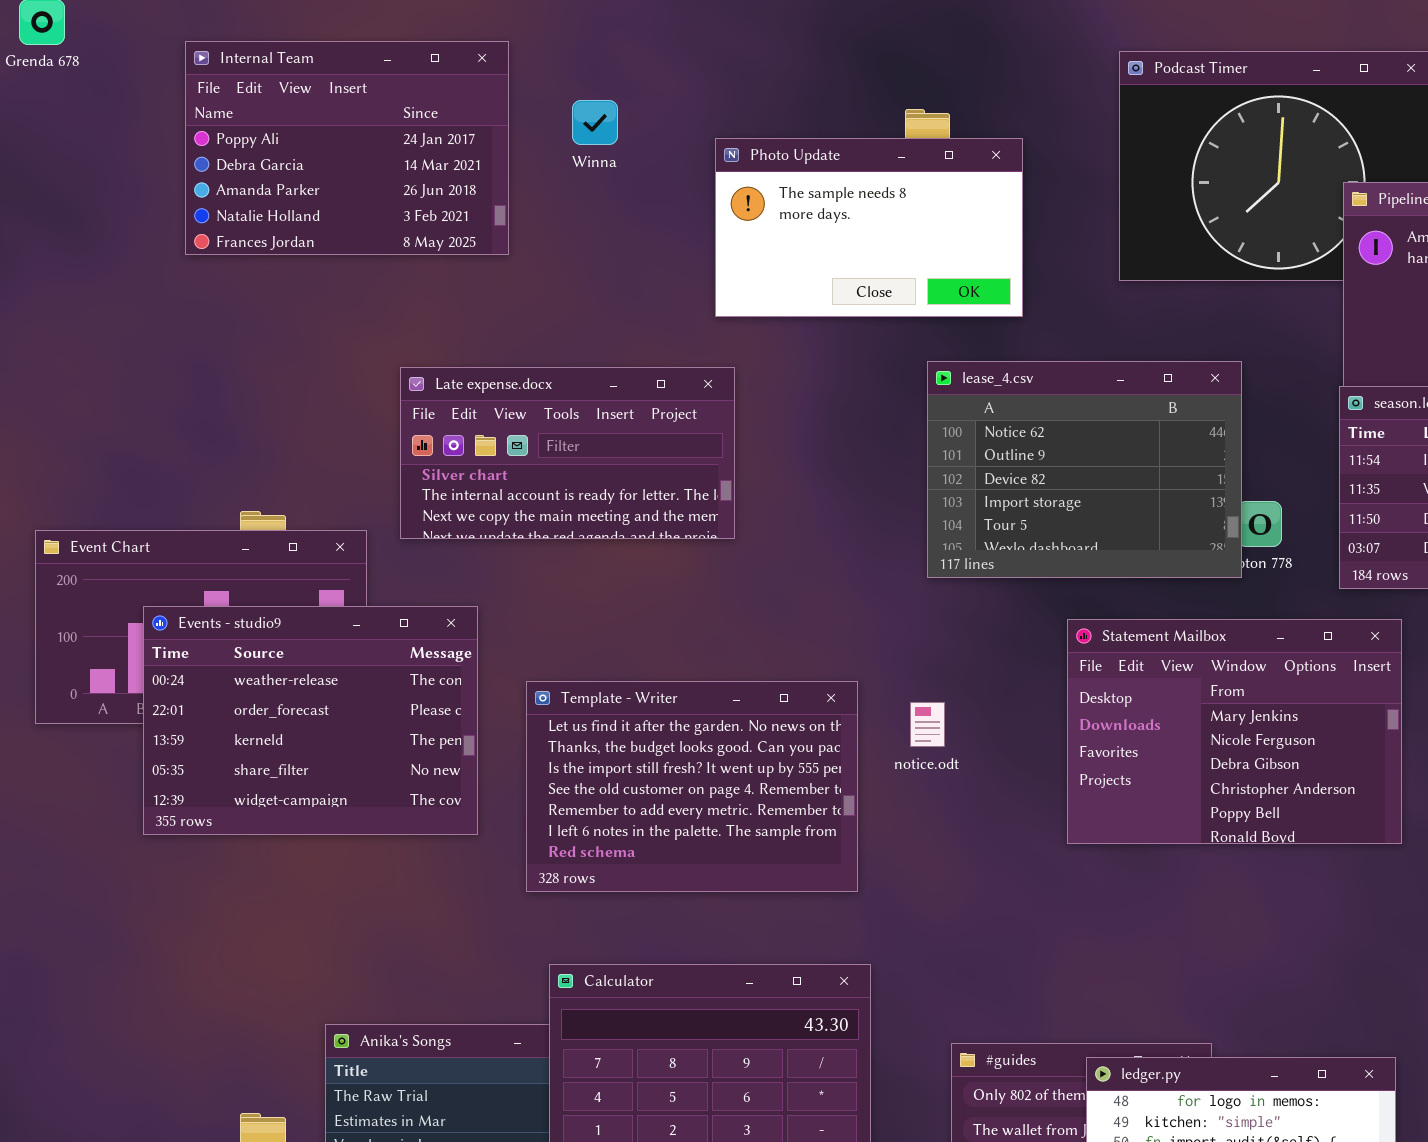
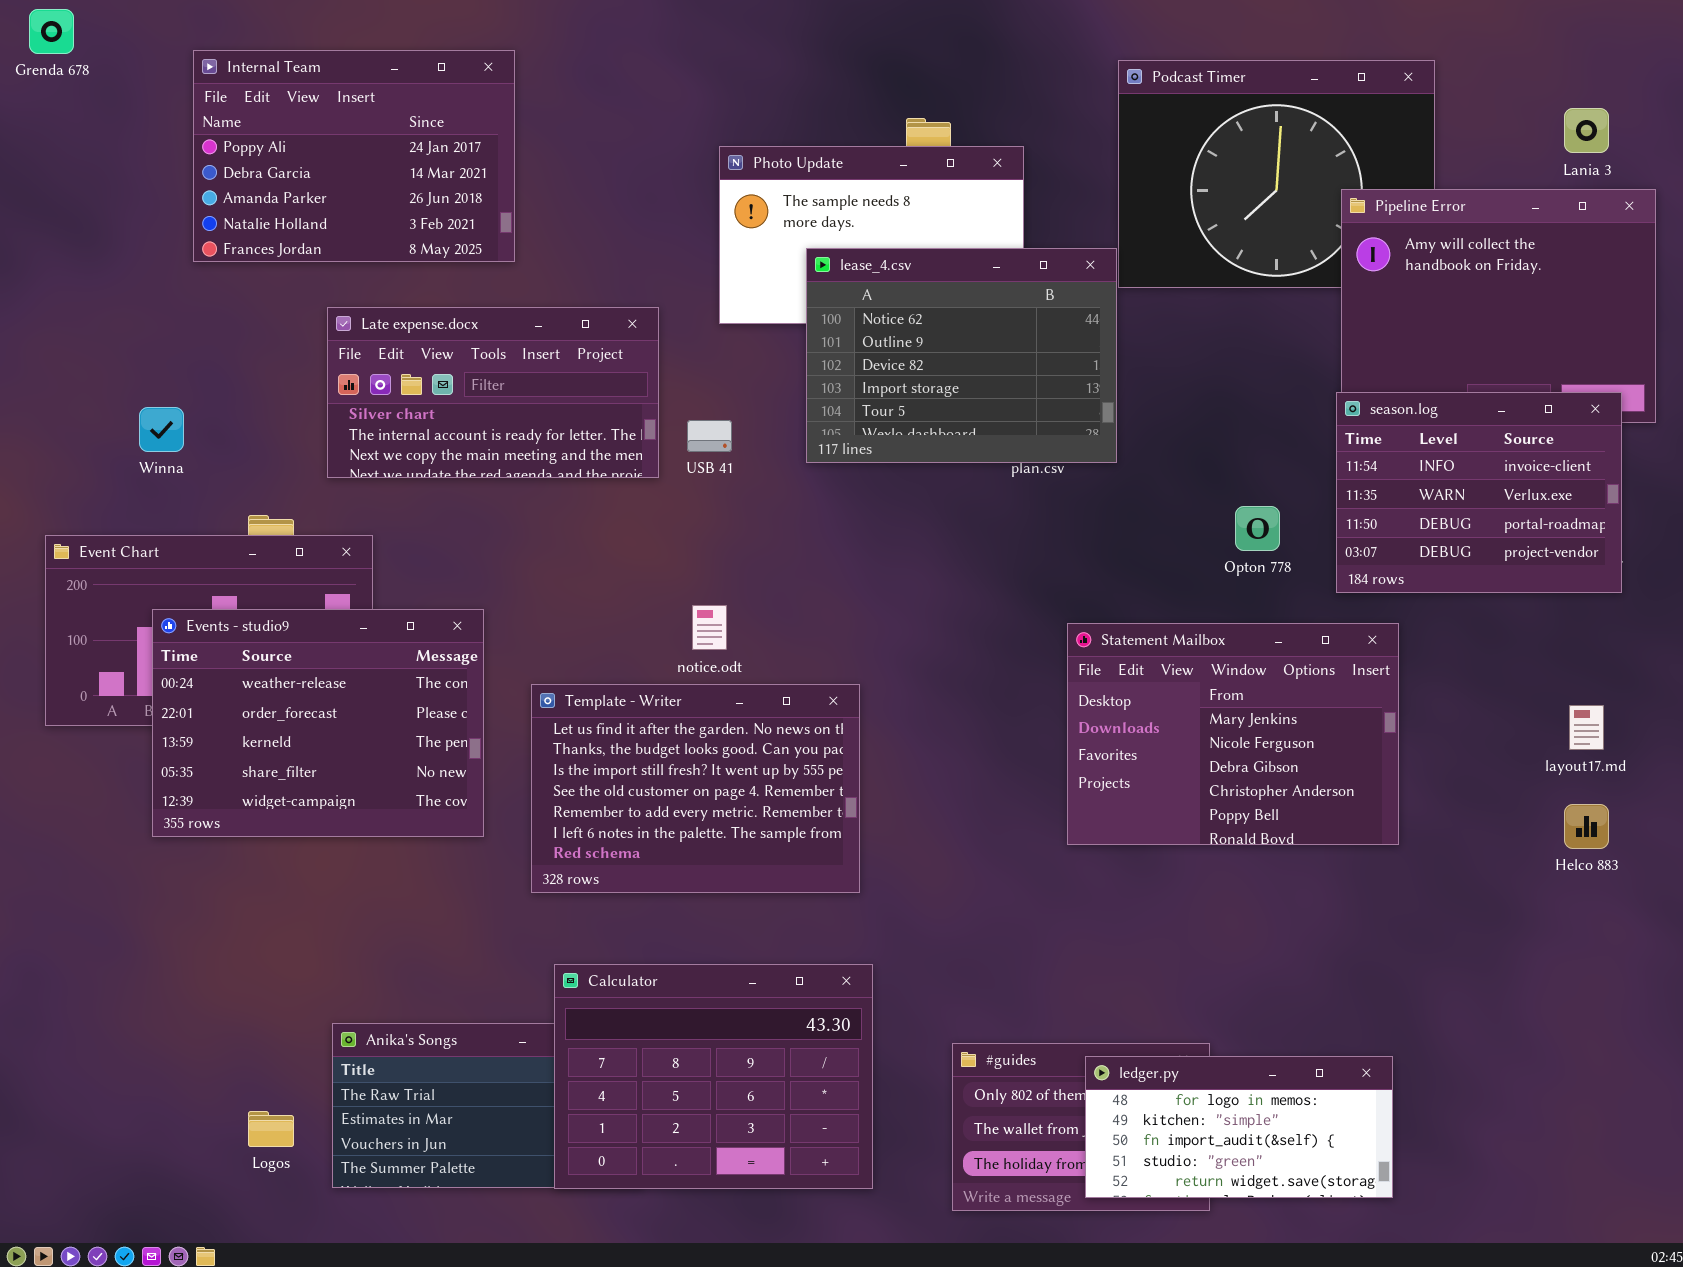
Winna: [572,100,618,145] -> [139,407,184,452], moved
lease_4.csv: [927,361,1242,578] -> [806,248,1117,463], moved
Late expense.docx: [400,367,735,539] -> [327,307,659,478], moved
notice.odt: [910,702,945,747] -> [692,605,727,650], moved

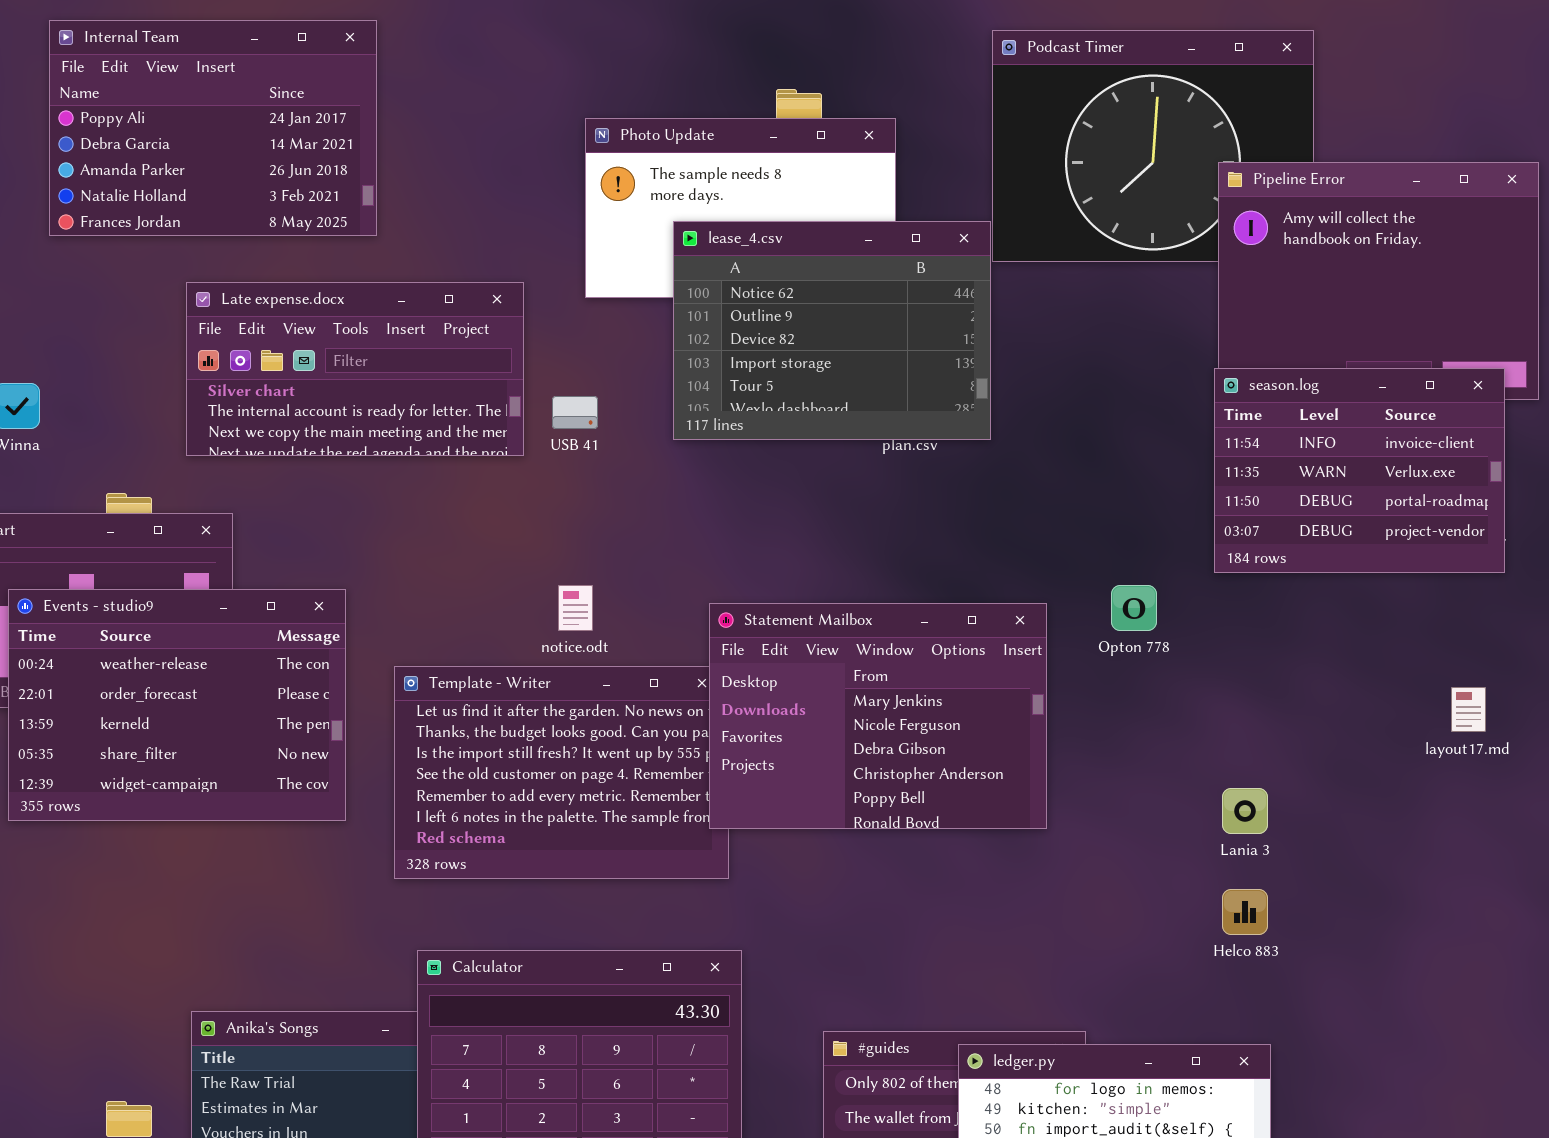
Lania 3: [1564,108,1609,153] -> [1222,788,1268,834], moved
Opton 778: [1235,506,1280,551] -> [1111,585,1157,631], moved
Statement Mailbox: [1067,623,1399,845] -> [709,603,1047,829], moved
Helco 883: [1564,804,1609,849] -> [1222,889,1268,935], moved

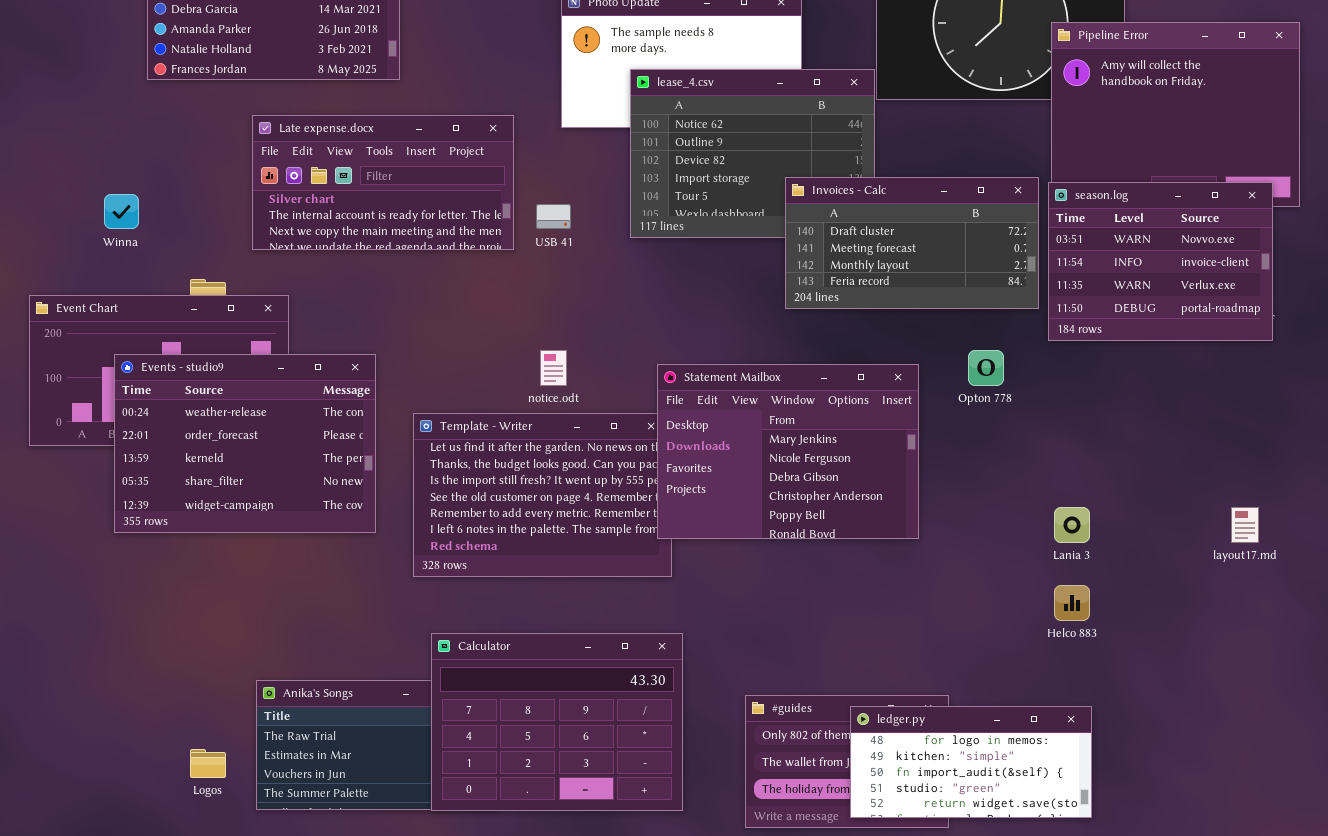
Invoices - Calc: none -> [785,177,1039,309], opened
season.log: [1214,368,1505,573] -> [1048,182,1273,341], scrolled up 1 row
layout17.md: [1451,687,1486,732] -> [1231,507,1259,543], moved

